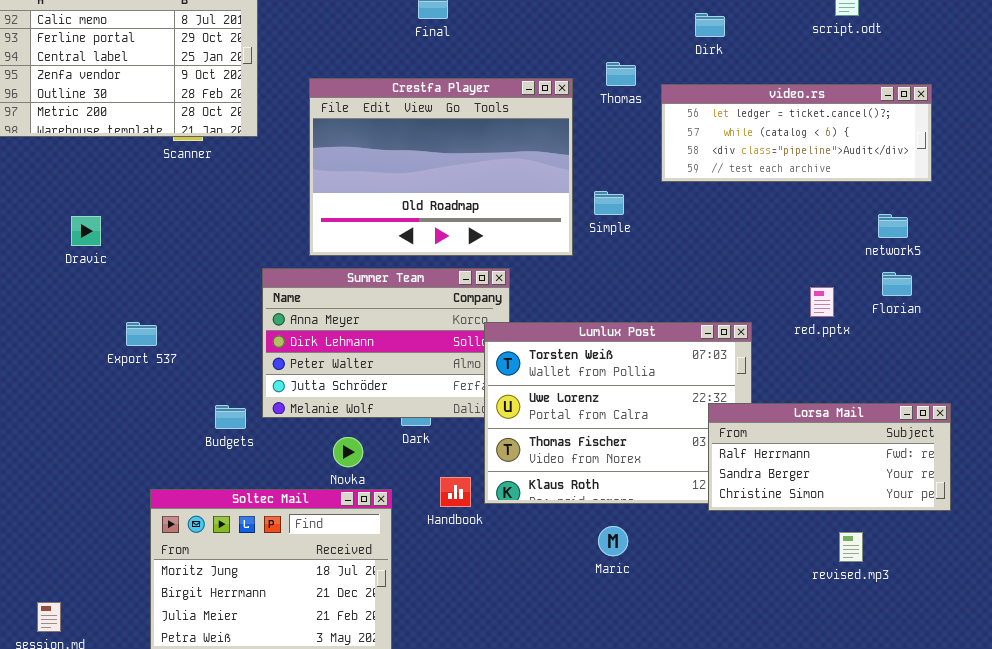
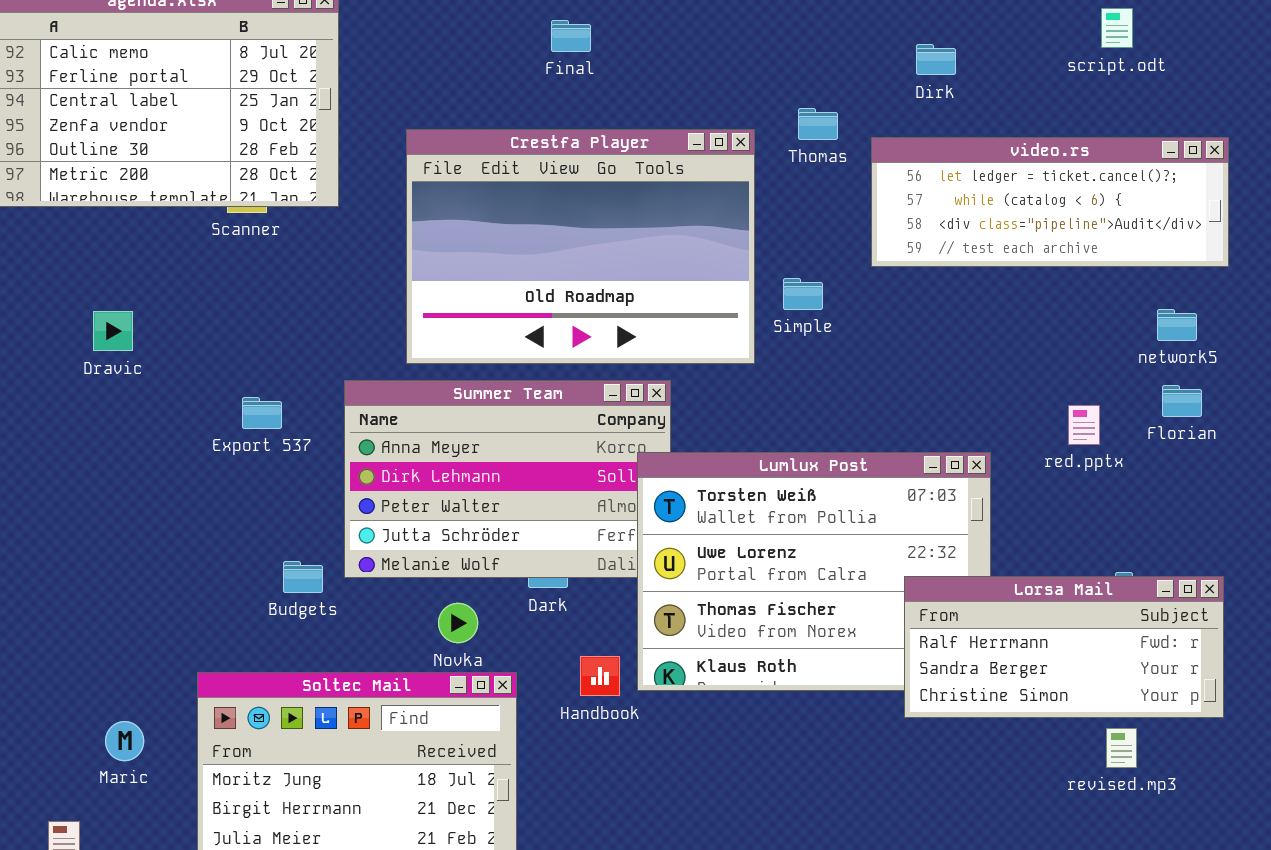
Export 537: [126,322,157,346] -> [242,397,282,429], moved
Lorsa Mail: [708,403,951,511] -> [904,576,1224,718], moved
Maric: [598,526,628,556] -> [105,721,144,761], moved

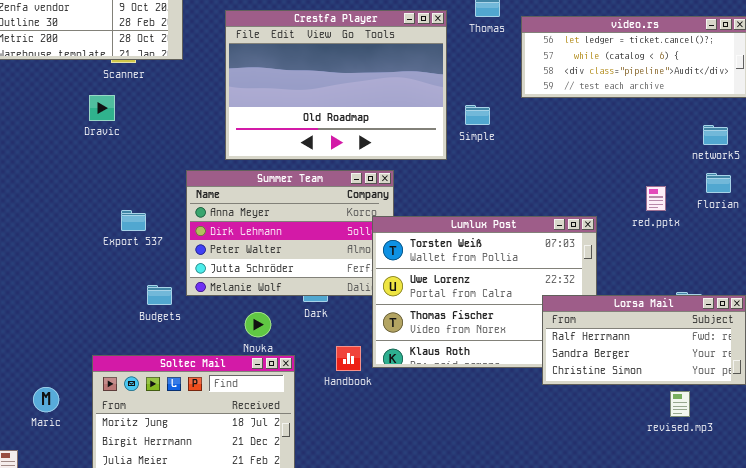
Dravic: [93,311,133,351] -> [89,95,115,121], moved
Export 537: [242,397,282,429] -> [121,210,146,231], moved

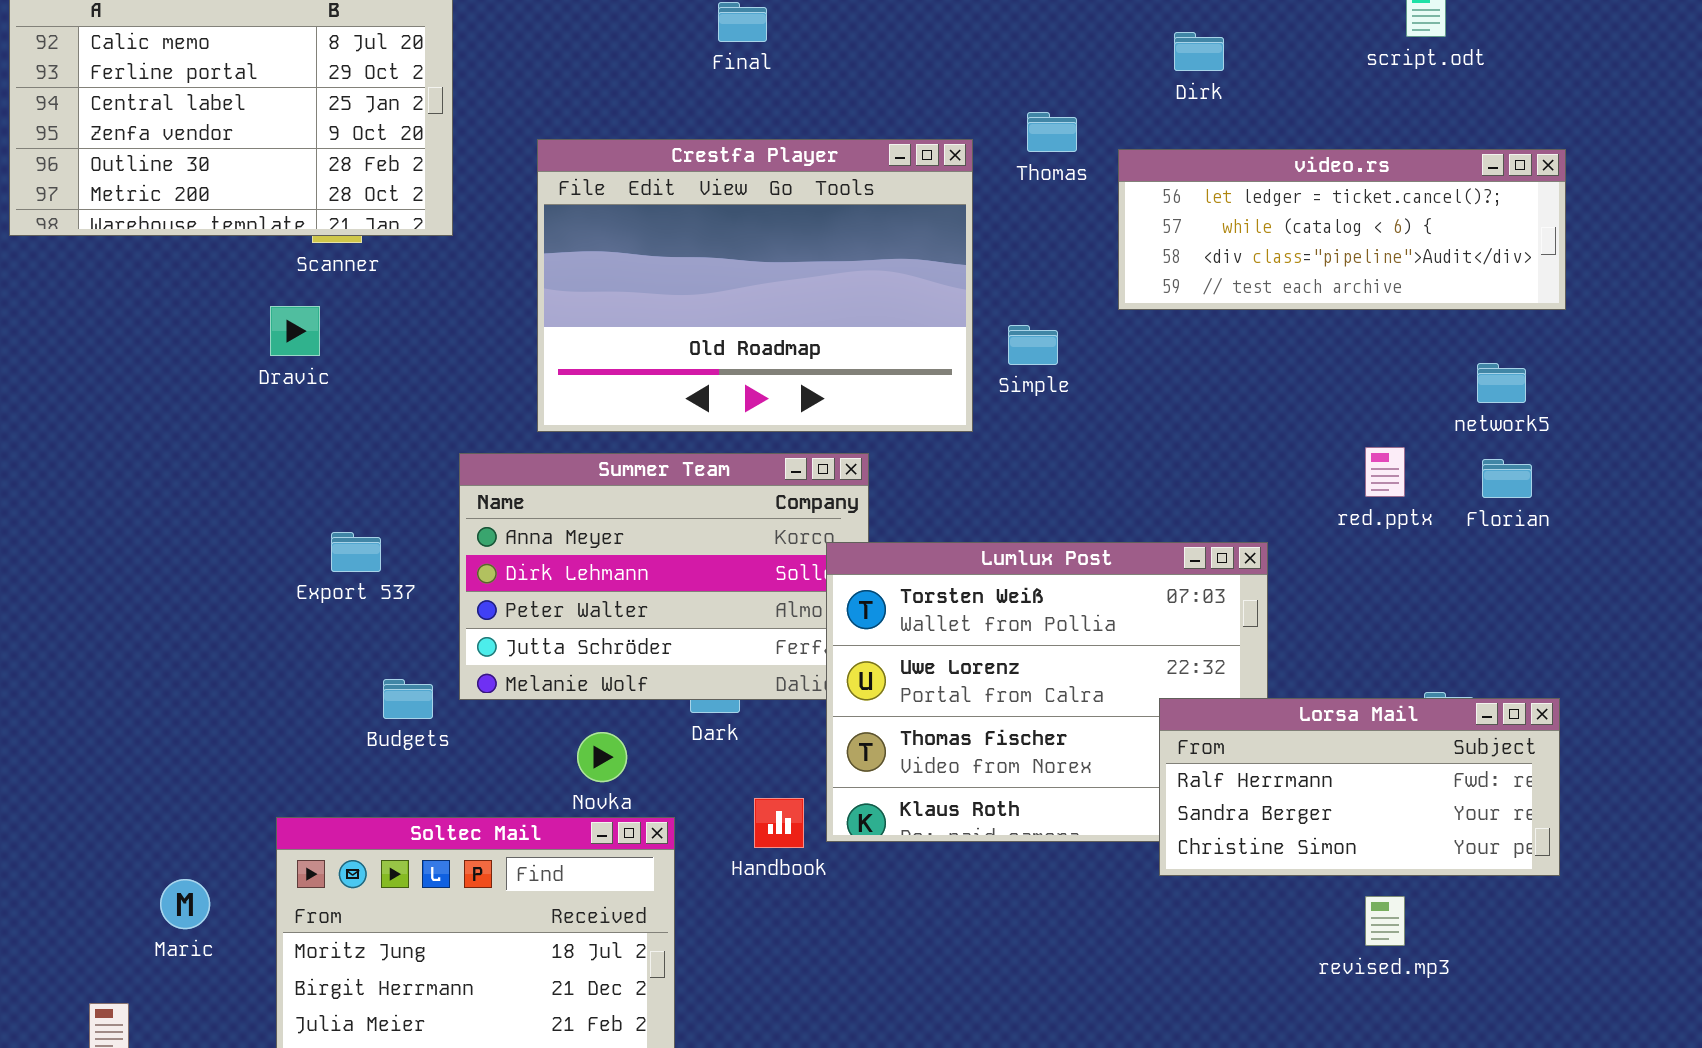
red.pptx: [646,186,666,211] -> [1365,447,1405,497], moved
revised.mp3: [670,391,690,417] -> [1365,896,1405,946], moved

